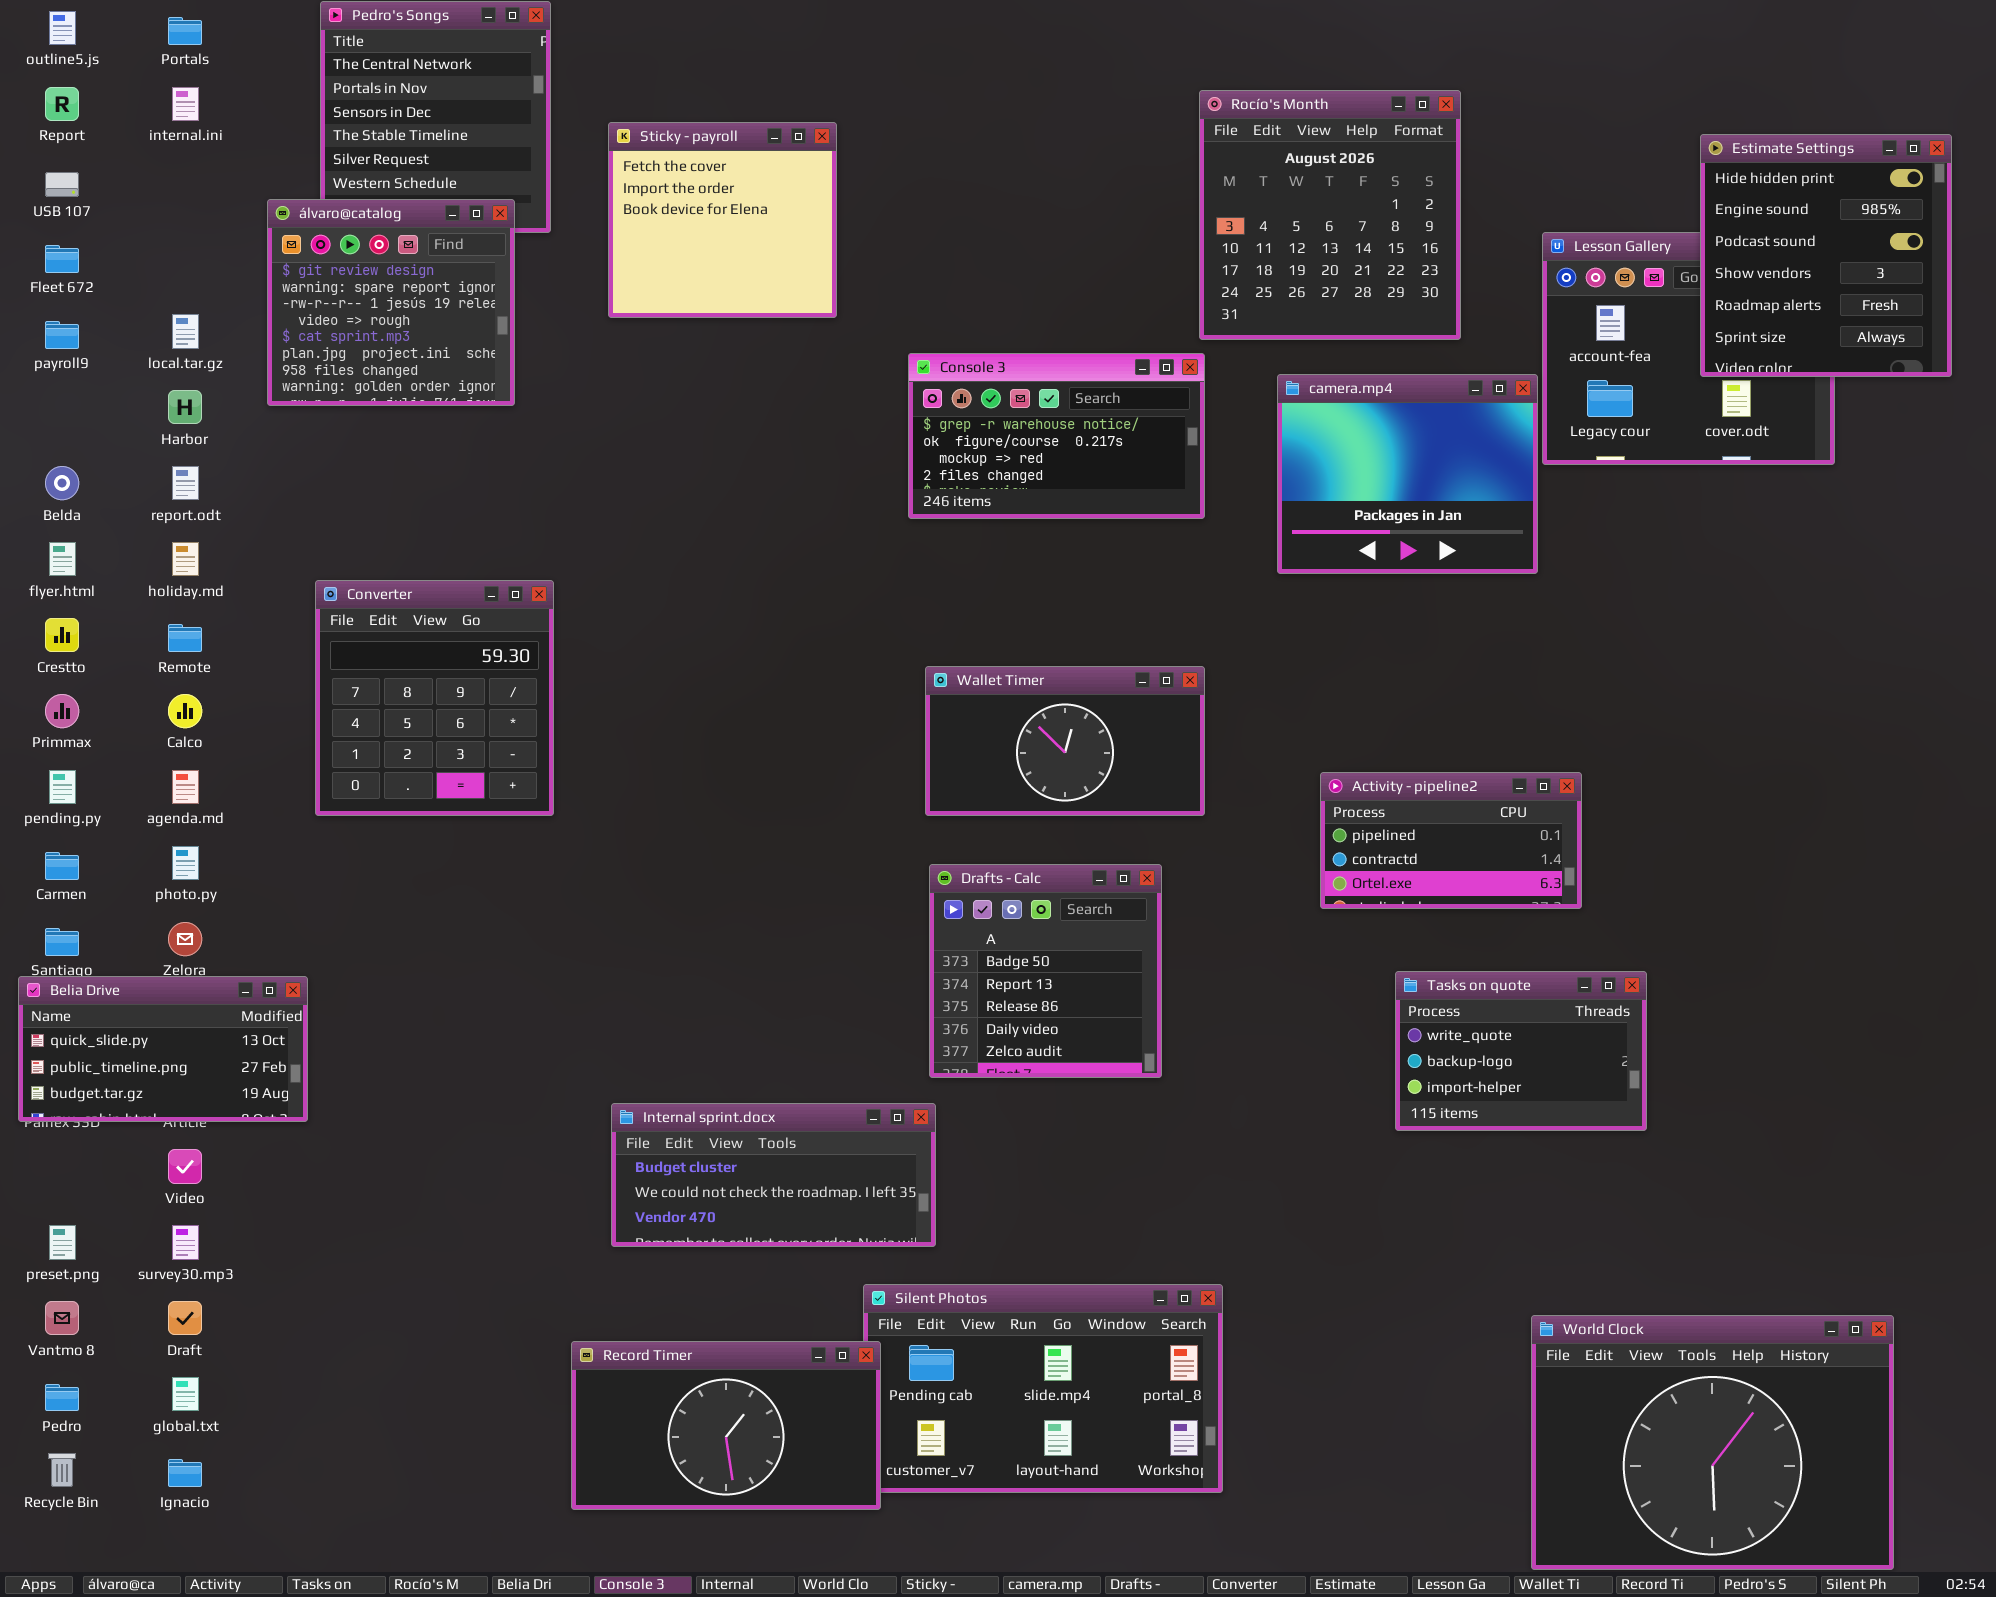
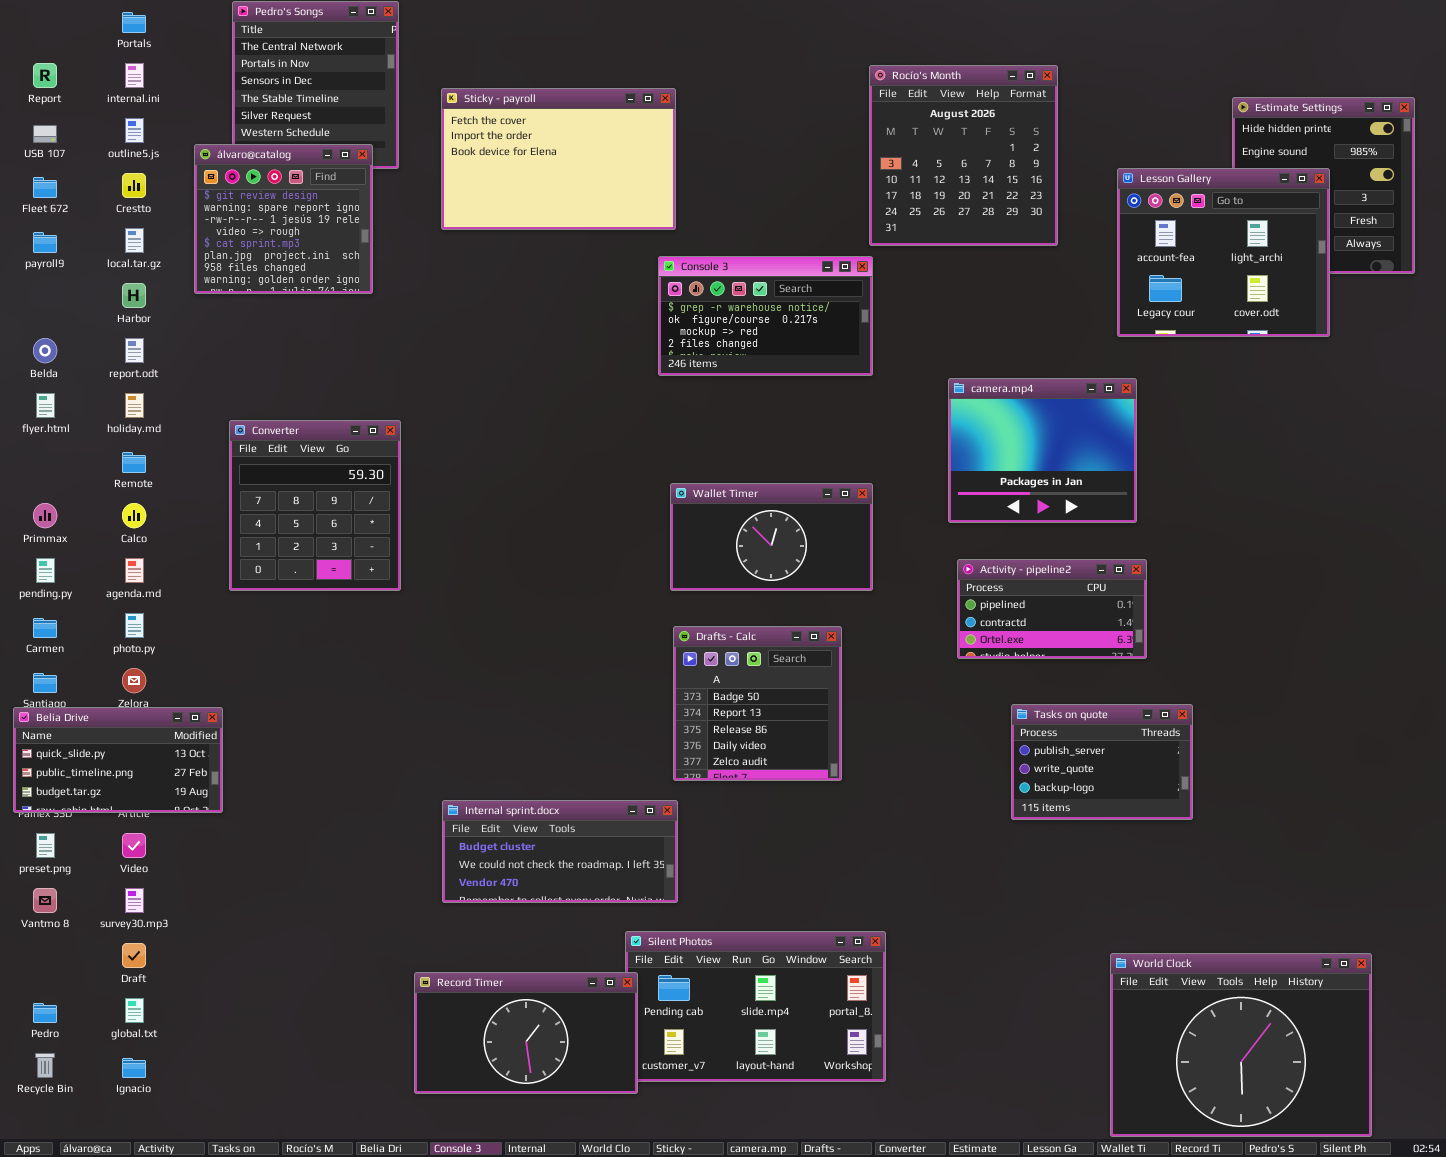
outline5.js: [49,11,76,45] -> [125,118,144,143], moved
Sticky - payroll: [608,122,837,318] -> [441,88,676,230], resized
Lesson Gallery: [1542,232,1835,465] -> [1117,168,1330,337], raised
camera.mp4: [1277,374,1538,574] -> [948,378,1137,523], moved
Crestto: [45,618,79,652] -> [122,173,146,198], moved
Tasks on quote: [1395,971,1647,1131] -> [1011,704,1193,820], scrolled up 1 row
preset.png: [49,1225,76,1260] -> [36,833,55,858], moved
Vantmo 8: [45,1301,79,1335] -> [33,888,57,913], moved

